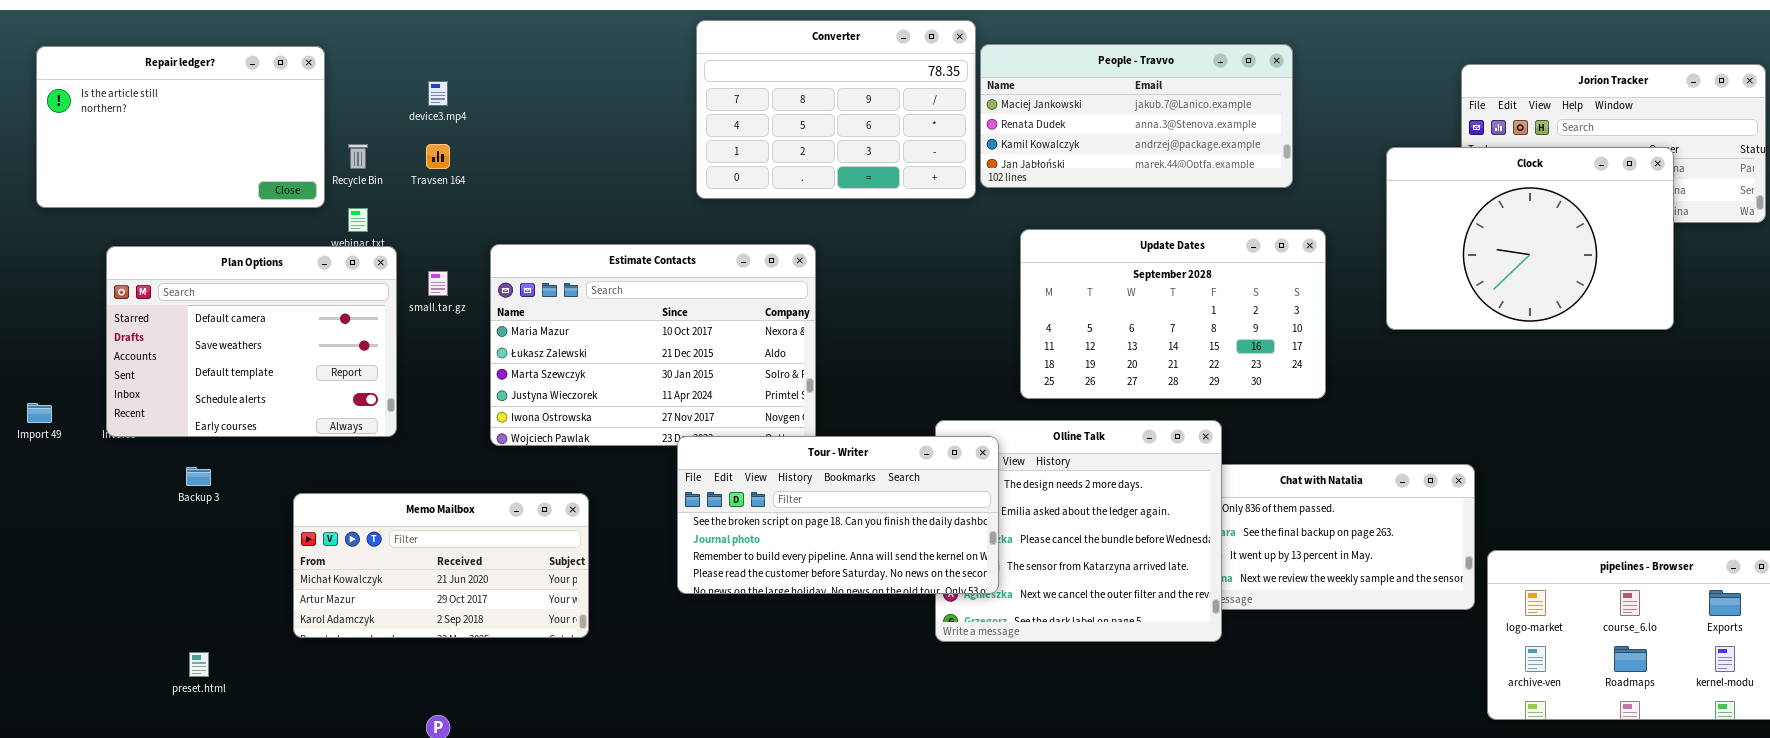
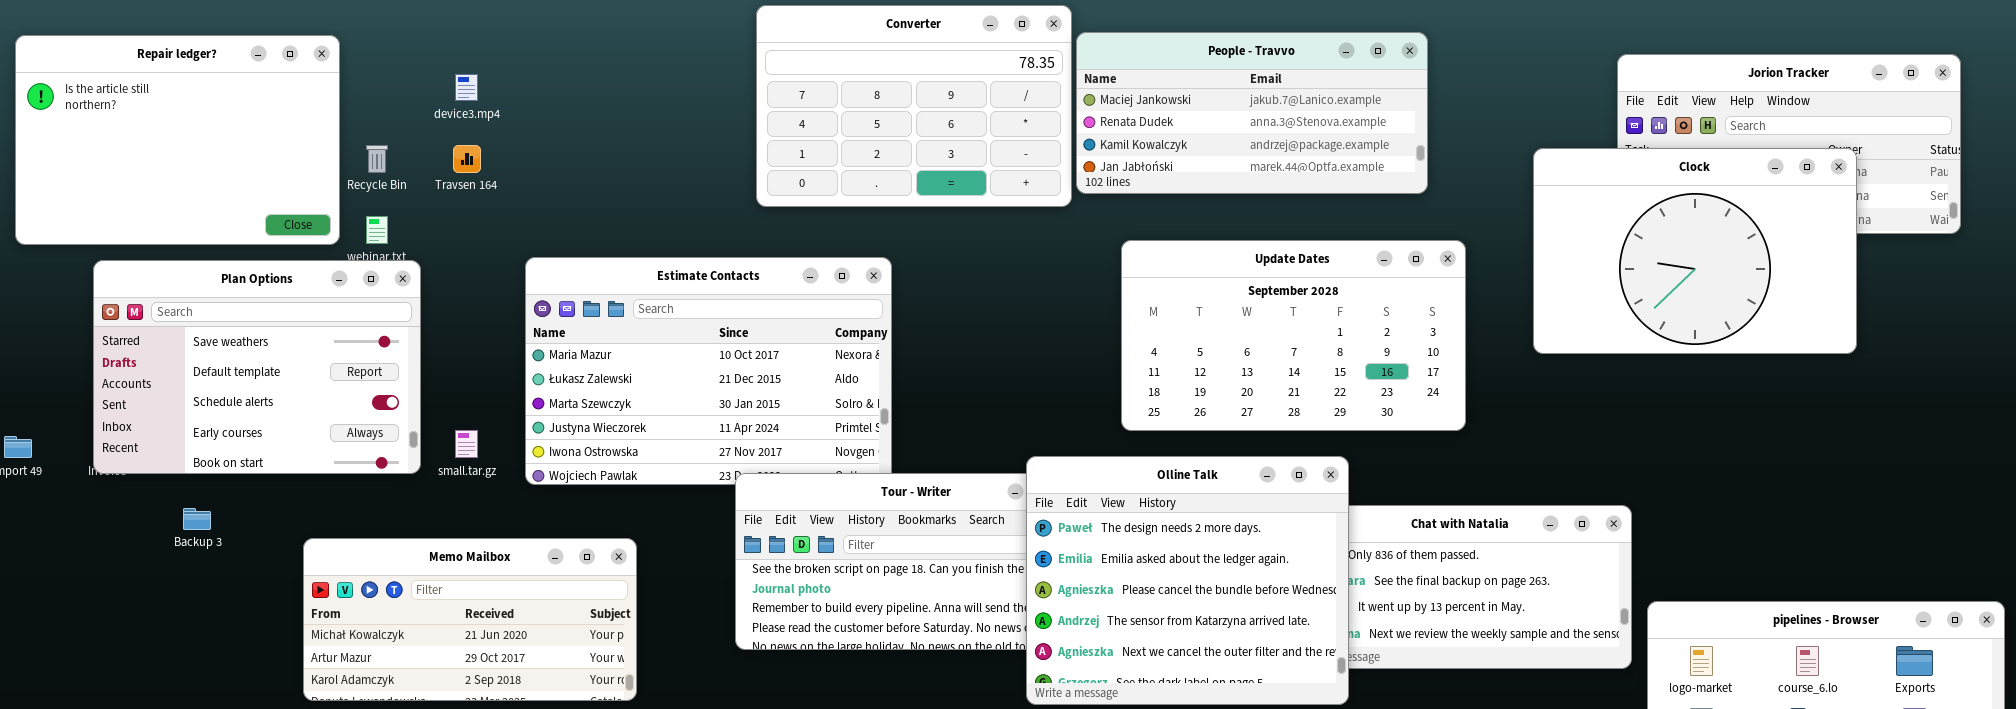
Repair ledger?: [36,46,325,208] -> [15,35,340,245], resized
Plan Options: [106,246,397,437] -> [93,260,421,474], scrolled down 1 row
small.tar.gz: [428,271,448,296] -> [455,430,478,458], moved
Olline Talk: [935,420,1222,642] -> [1026,456,1349,705], raised

